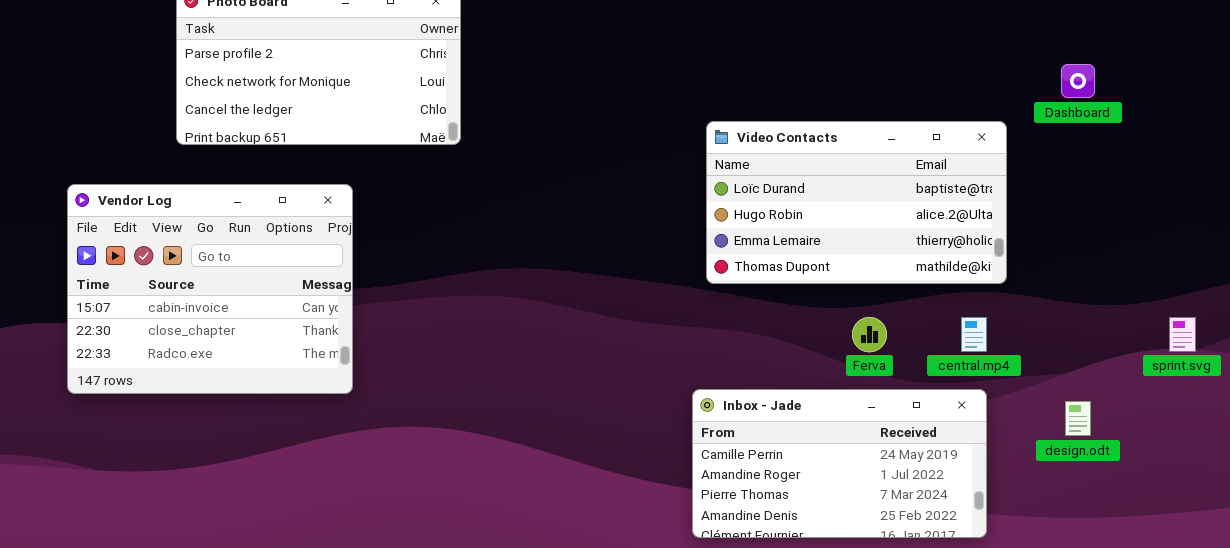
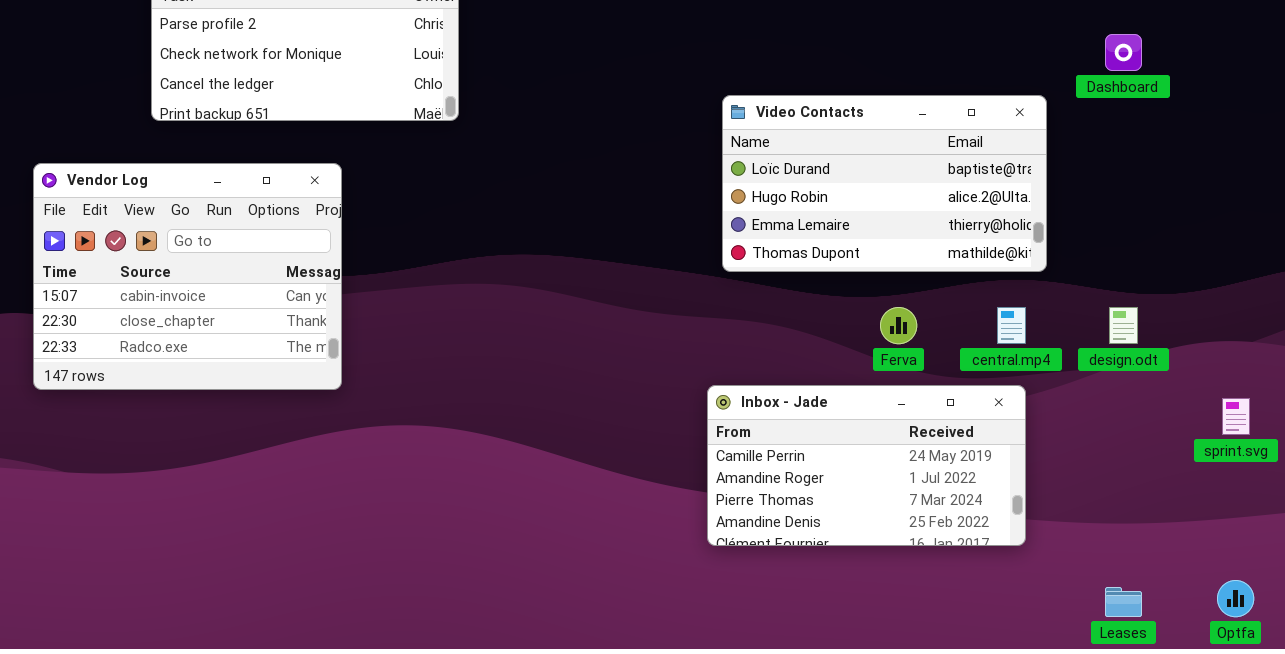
sprint.svg: [1169,317,1196,352] -> [1222,398,1250,435], moved
design.odt: [1065,401,1091,436] -> [1109,307,1138,344], moved

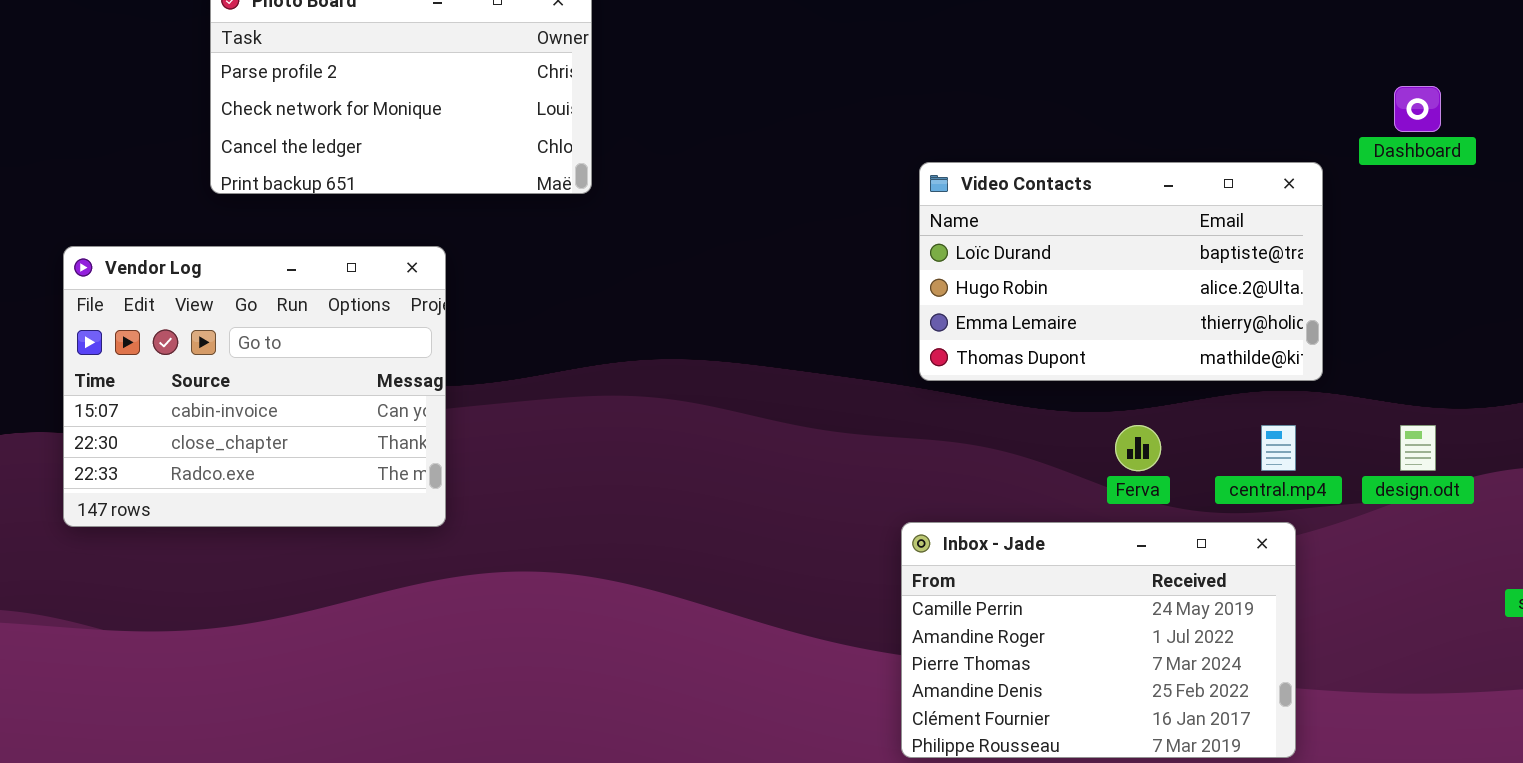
Inbox - Jade: [707,385,1026,546] -> [901,522,1296,758], resized

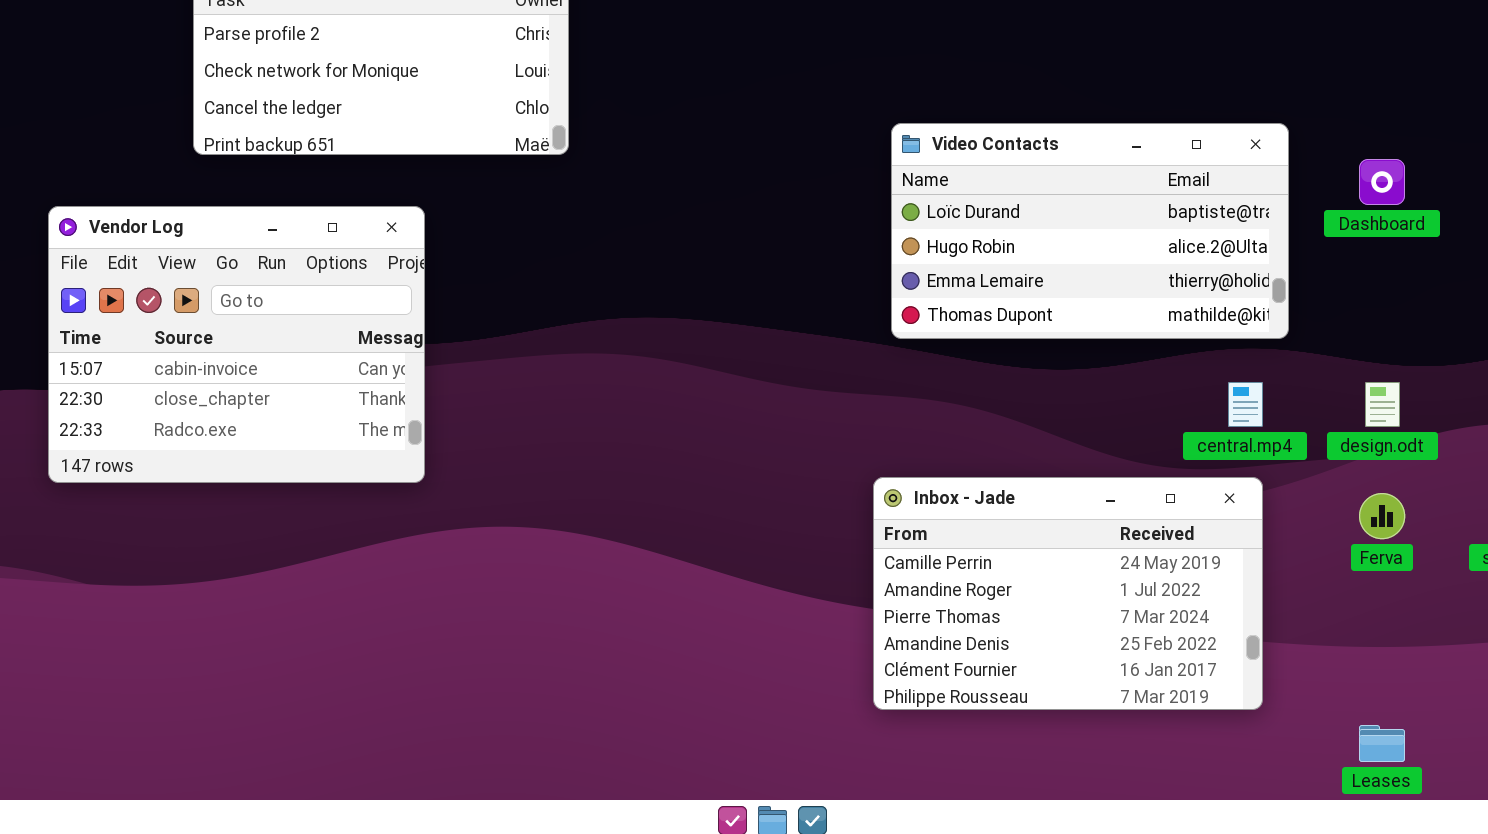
Dashboard: [1394,86,1441,132] -> [1359,159,1405,205], moved
Ferva: [1115,425,1161,471] -> [1359,493,1405,539], moved

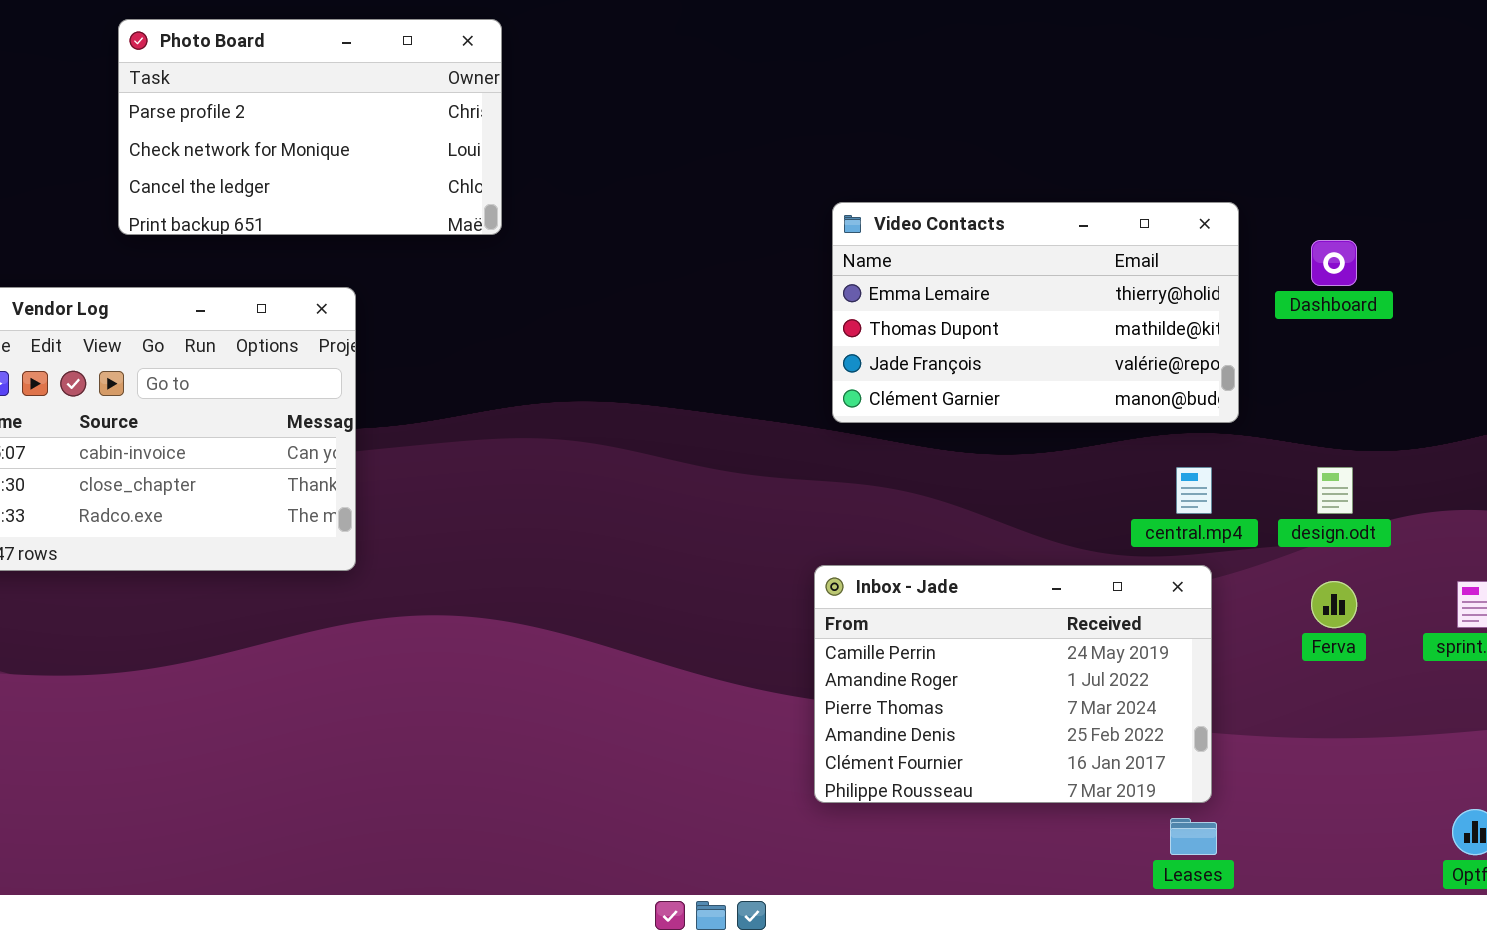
Video Contacts: [891,123,1289,339] -> [832,202,1239,423], scrolled down 2 rows
Leases: [1359,725,1405,762] -> [1170,818,1217,855], moved

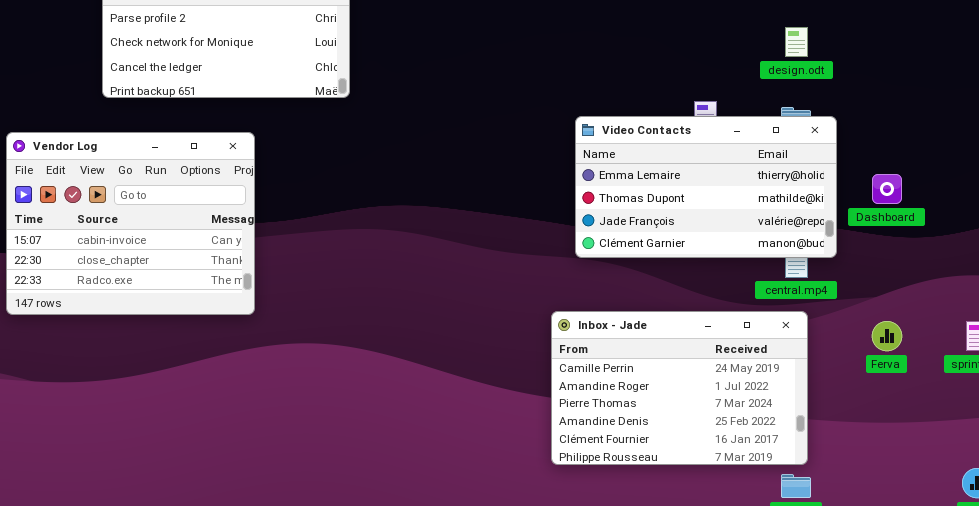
Video Contacts: [832,202,1239,423] -> [575,116,837,258], moved
Dashboard: [1311,240,1357,286] -> [872,174,902,204], moved
design.odt: [1317,467,1353,514] -> [785,27,808,57], moved

